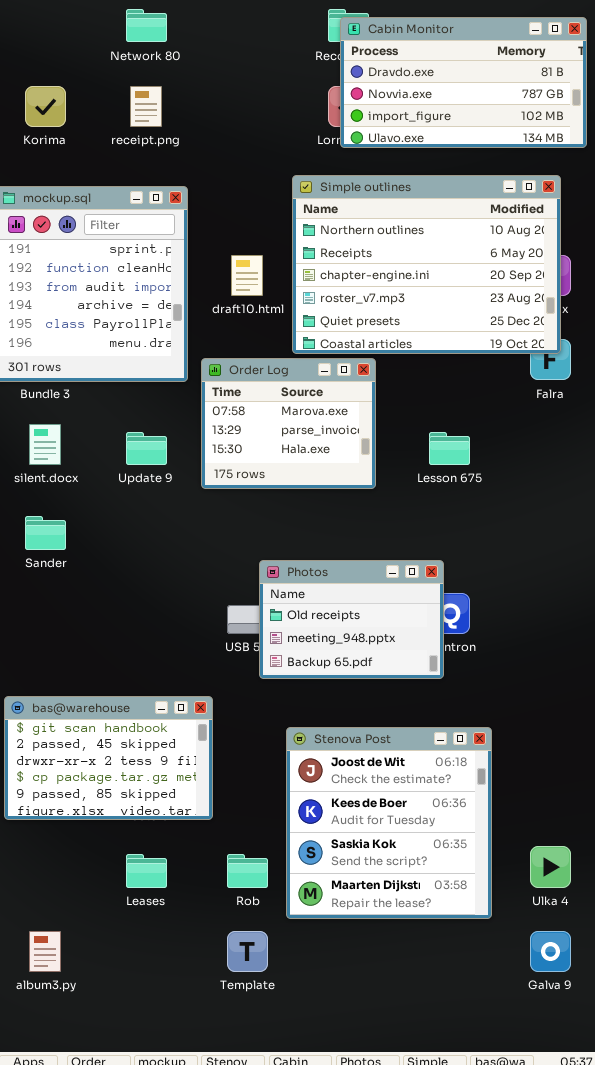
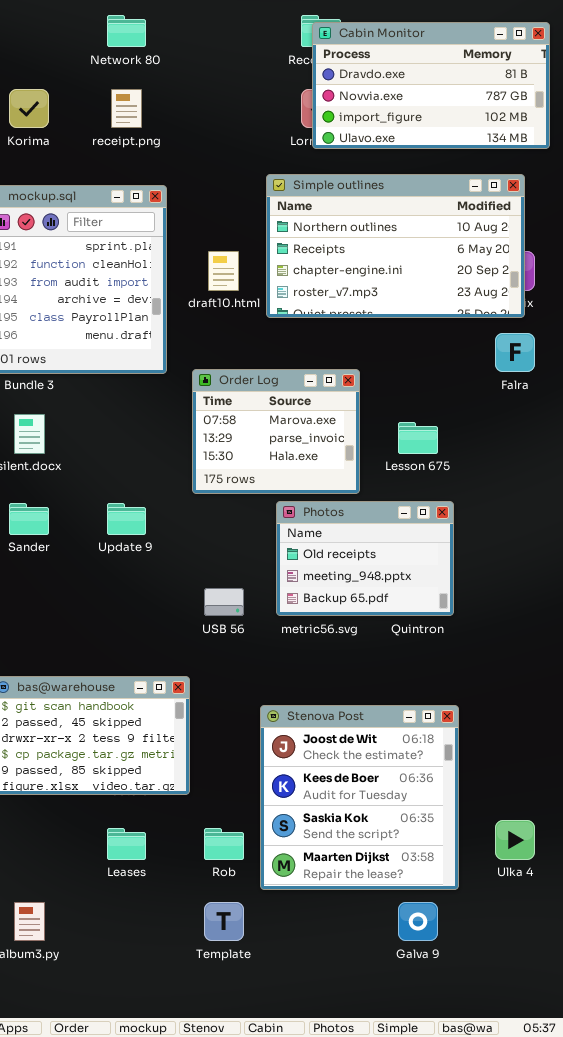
Simple outlines: [292,175,561,354] -> [266,174,525,318], resized
Order Log: [201,358,376,489] -> [192,369,360,494], moved
Update 9: [126,432,167,465] -> [107,503,146,535], moved
Photos: [259,560,444,679] -> [276,501,454,616], moved
Galva 9: [530,931,571,972] -> [398,902,438,941], moved

